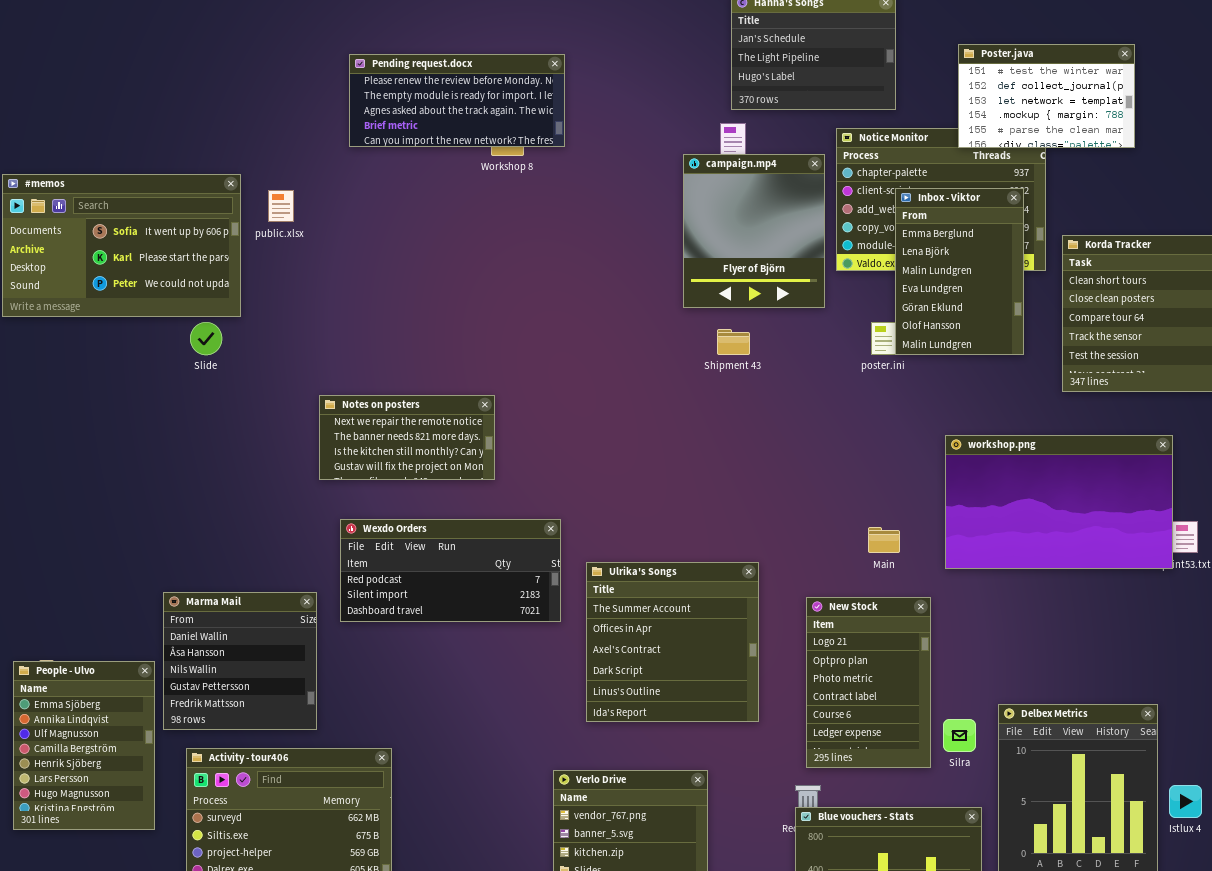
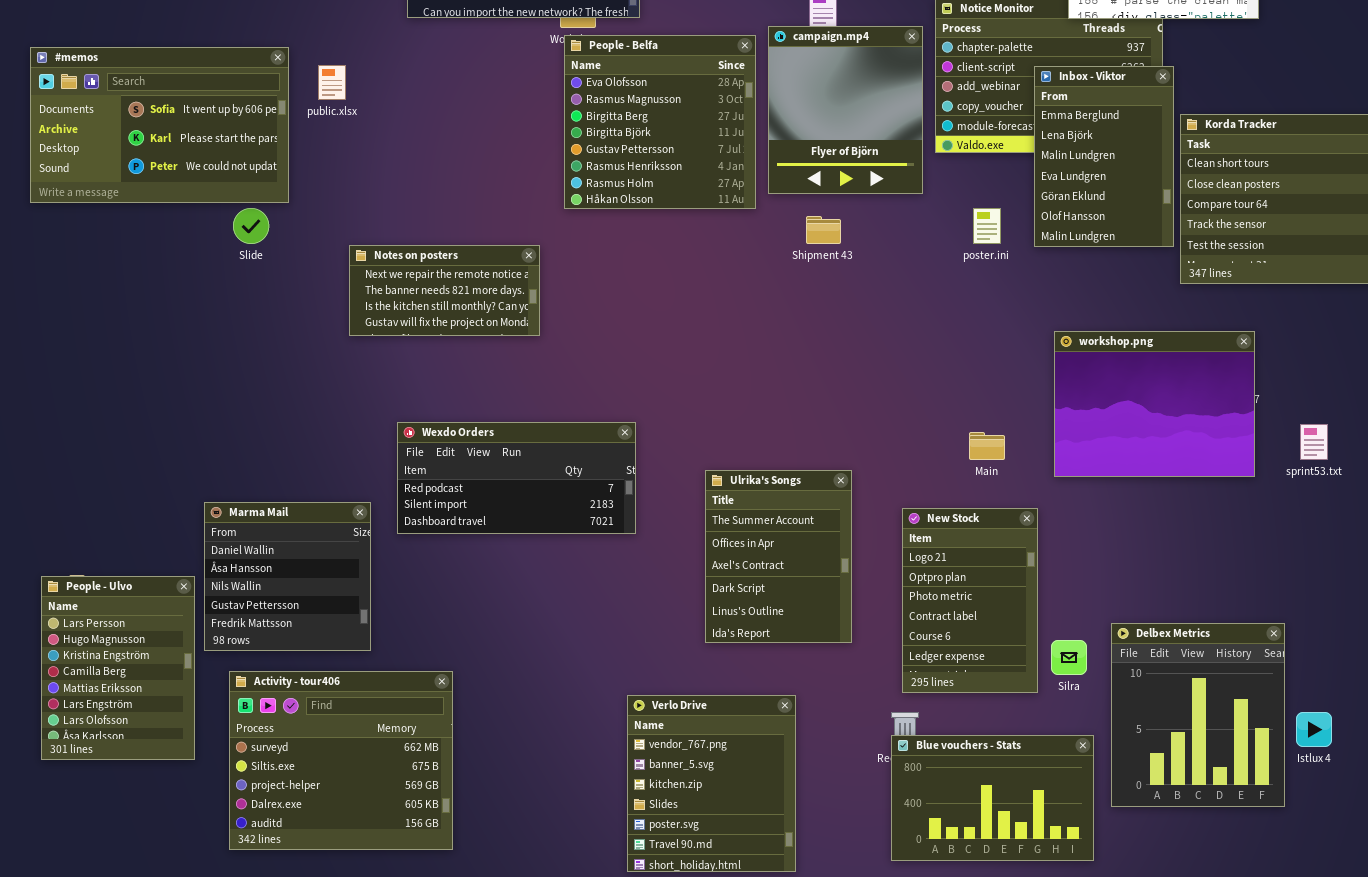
People - Belfa: none -> [564,35,756,209], opened
Inbox - Viktor: [895,188,1024,355] -> [1034,66,1174,247], moved
Notes on posters: [319,395,495,480] -> [349,245,540,336], moved
workshop.png: [945,435,1173,569] -> [1054,331,1255,477], resized
Ulrika's Songs: [586,562,759,722] -> [705,470,852,643], resized
People - Ulvo: [13,661,155,830] -> [41,576,195,760], scrolled down 5 rows

